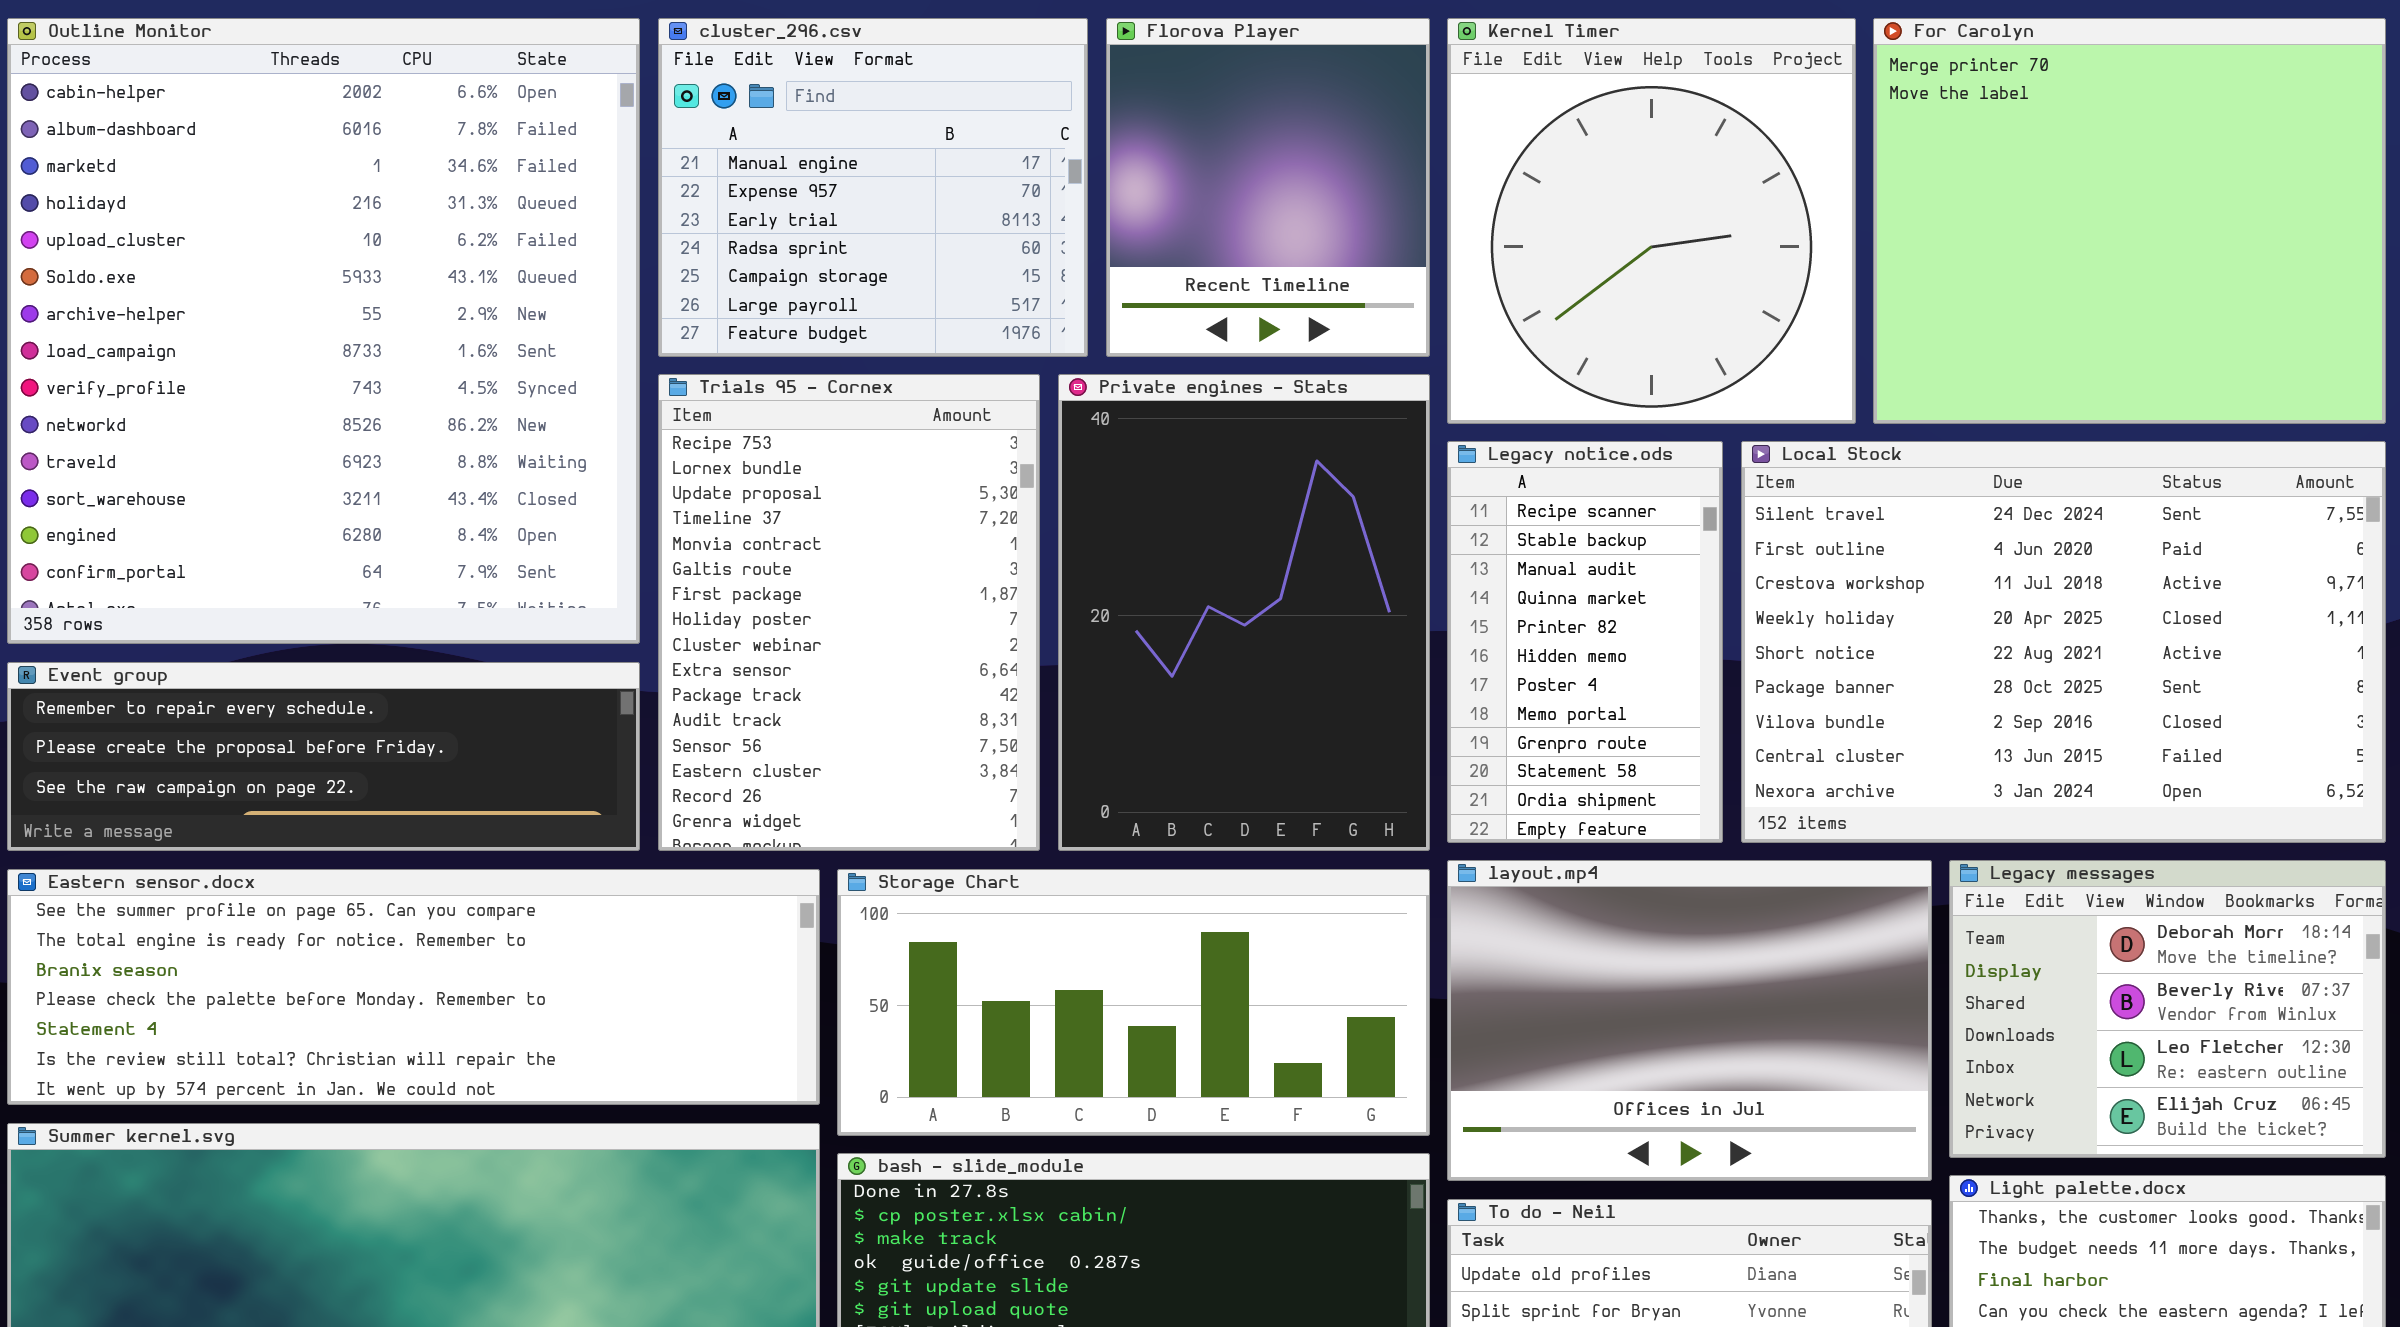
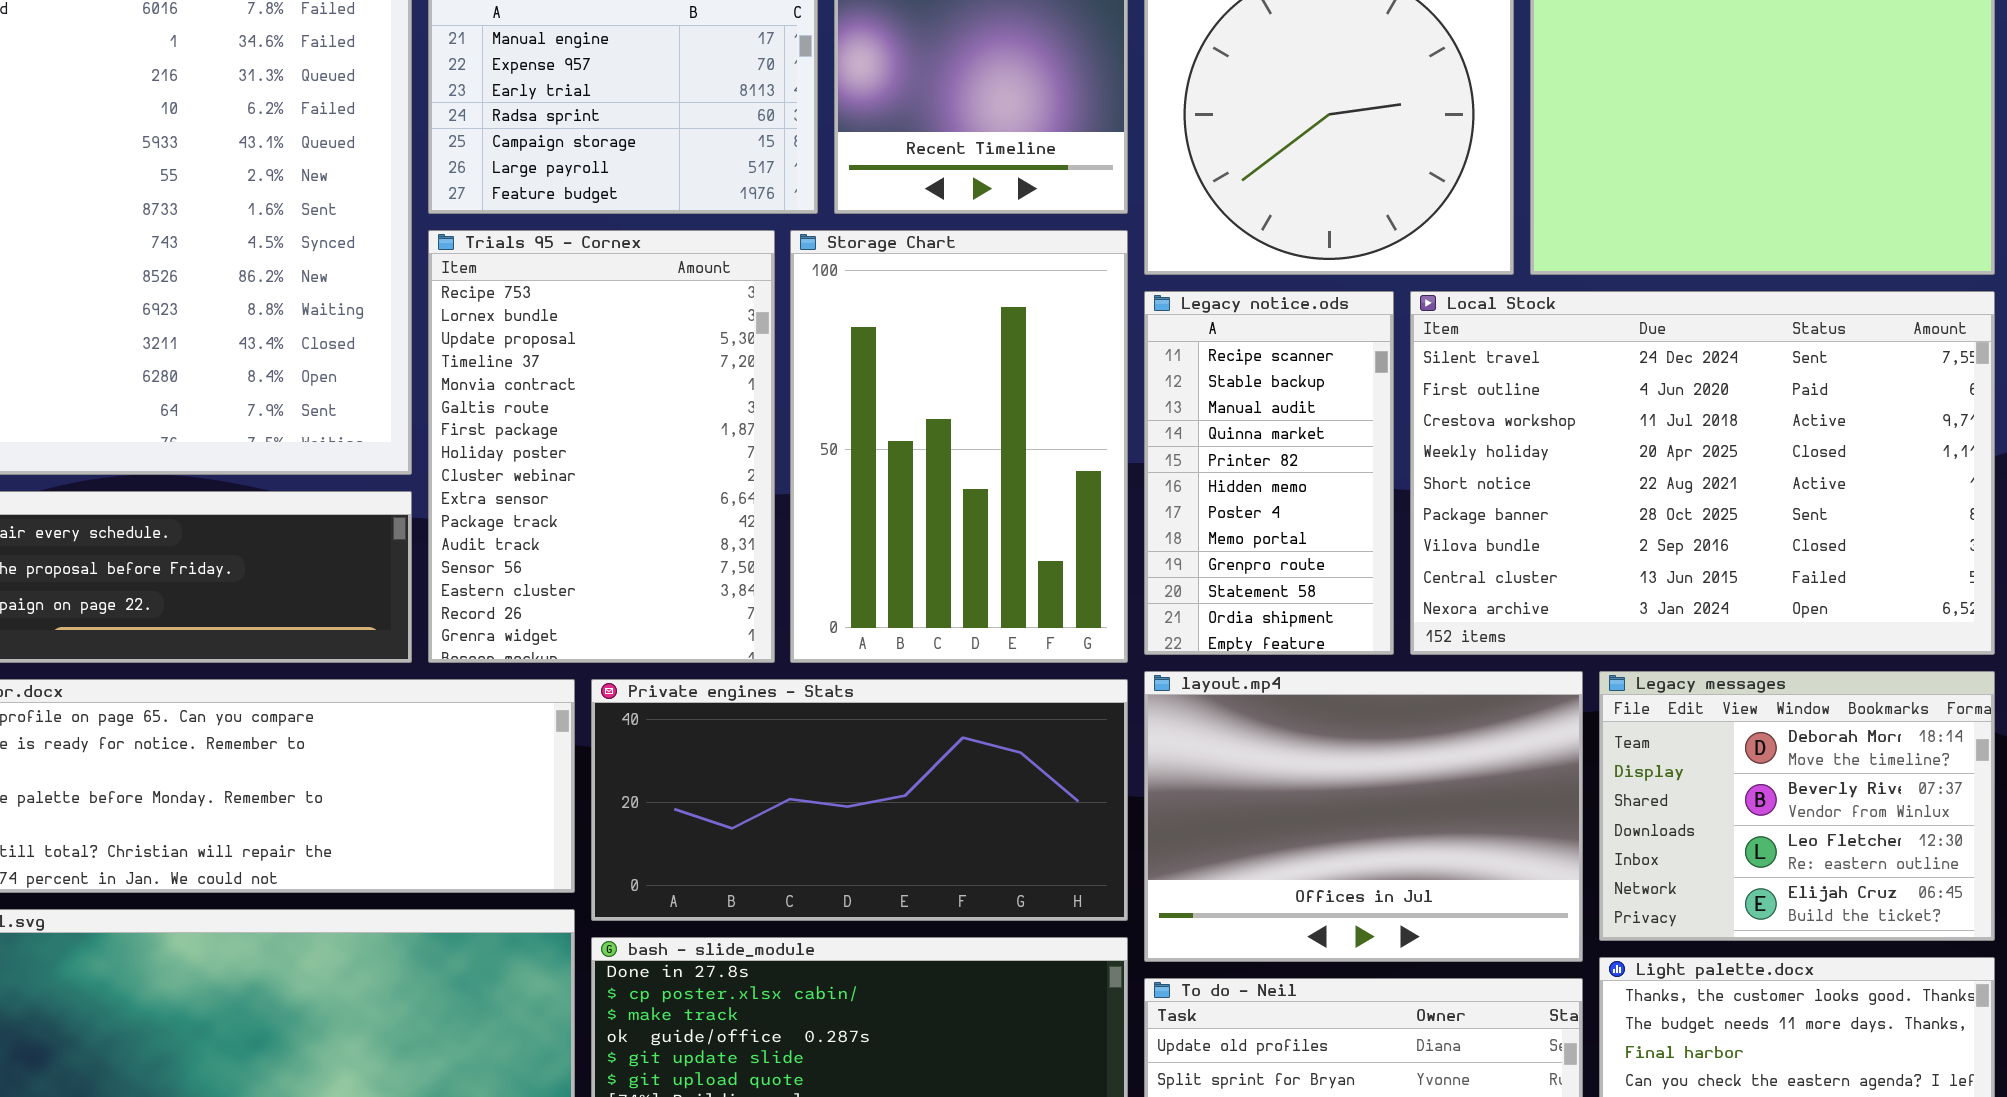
Private engines - Stats: [1058,374,1430,851] -> [591,679,1128,921], moved, resized
Storage Chart: [837,869,1430,1136] -> [790,230,1128,663], moved, resized

